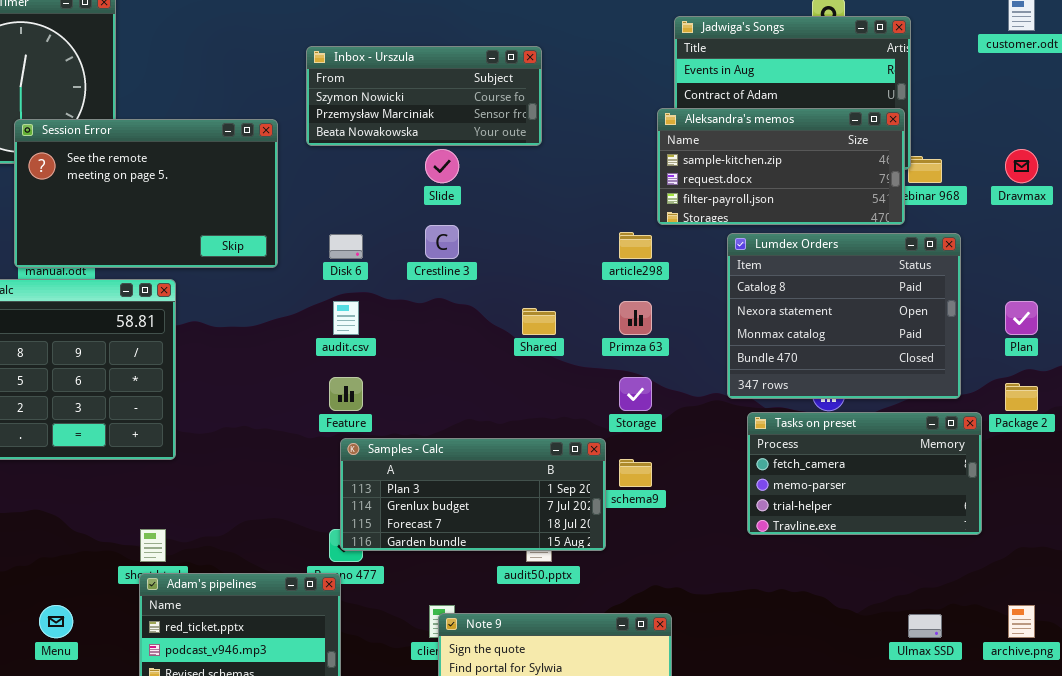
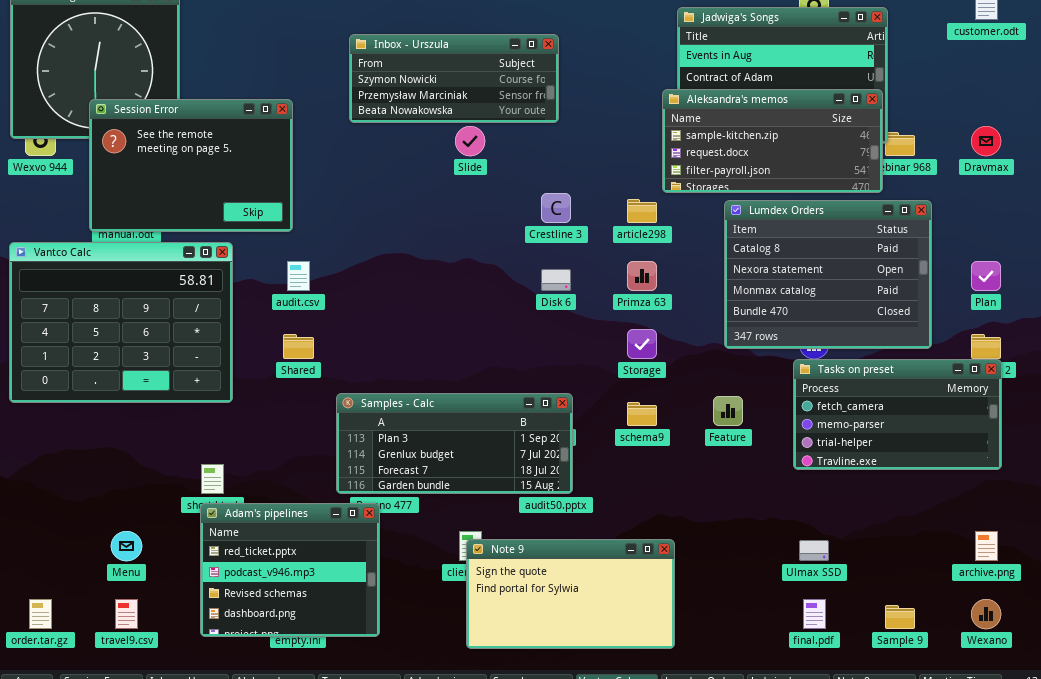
Session Error: [14,119,278,268] -> [89,99,293,232], resized
Crestline 3: [425,225,459,259] -> [541,193,571,223], moved
Disk 6: [329,234,363,259] -> [541,269,571,291], moved
audit.csv: [333,301,359,335] -> [287,261,310,291], moved
Shared: [522,308,556,335] -> [283,334,314,359], moved
Feature: [329,377,363,411] -> [713,396,743,426], moved
Tasks on preset: [747,412,982,535] -> [793,359,1002,470], moved
Samples - Calc: [340,438,606,551] -> [336,393,573,494], moved
Ulmax SSD: [908,614,942,638] -> [799,540,829,561], moved

